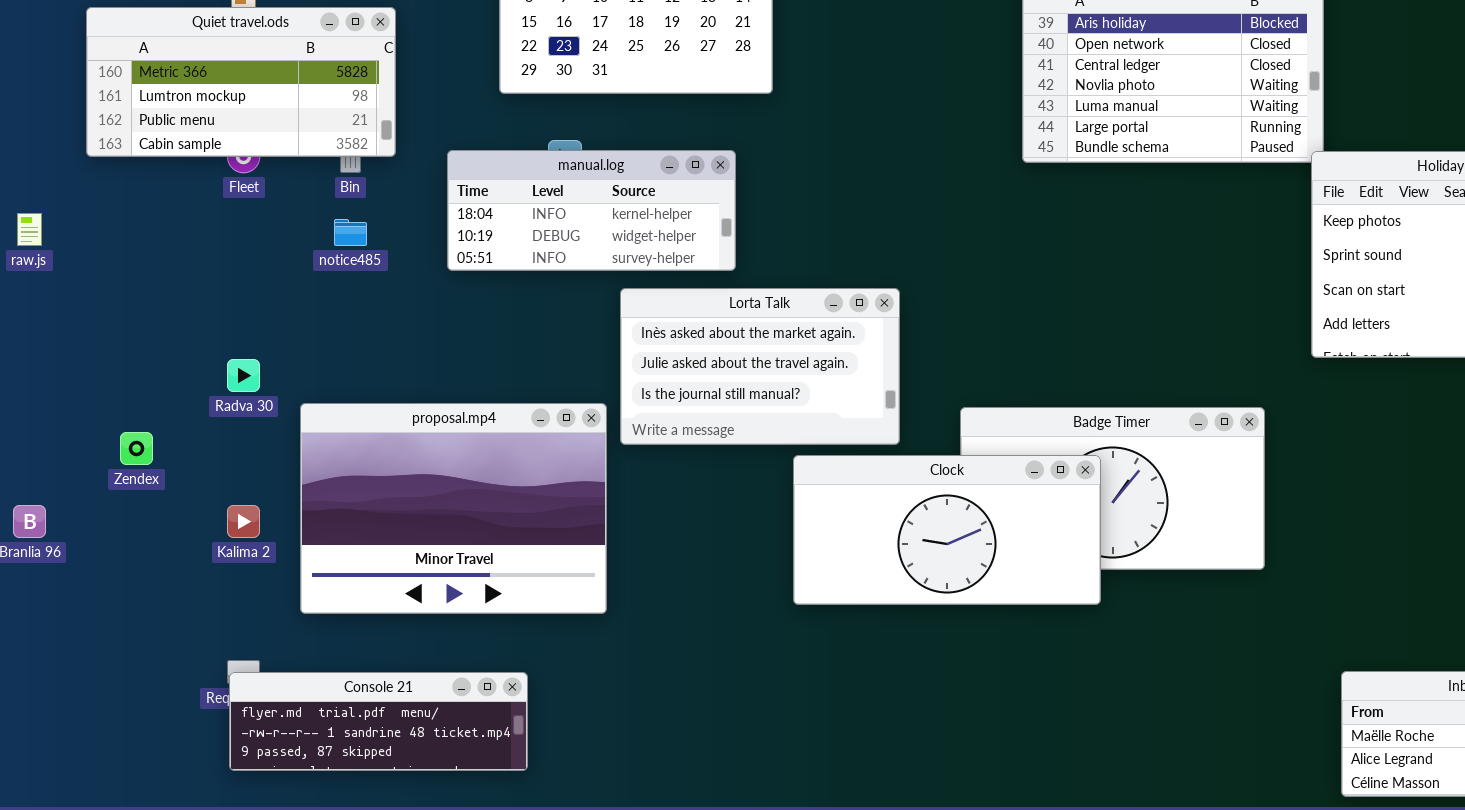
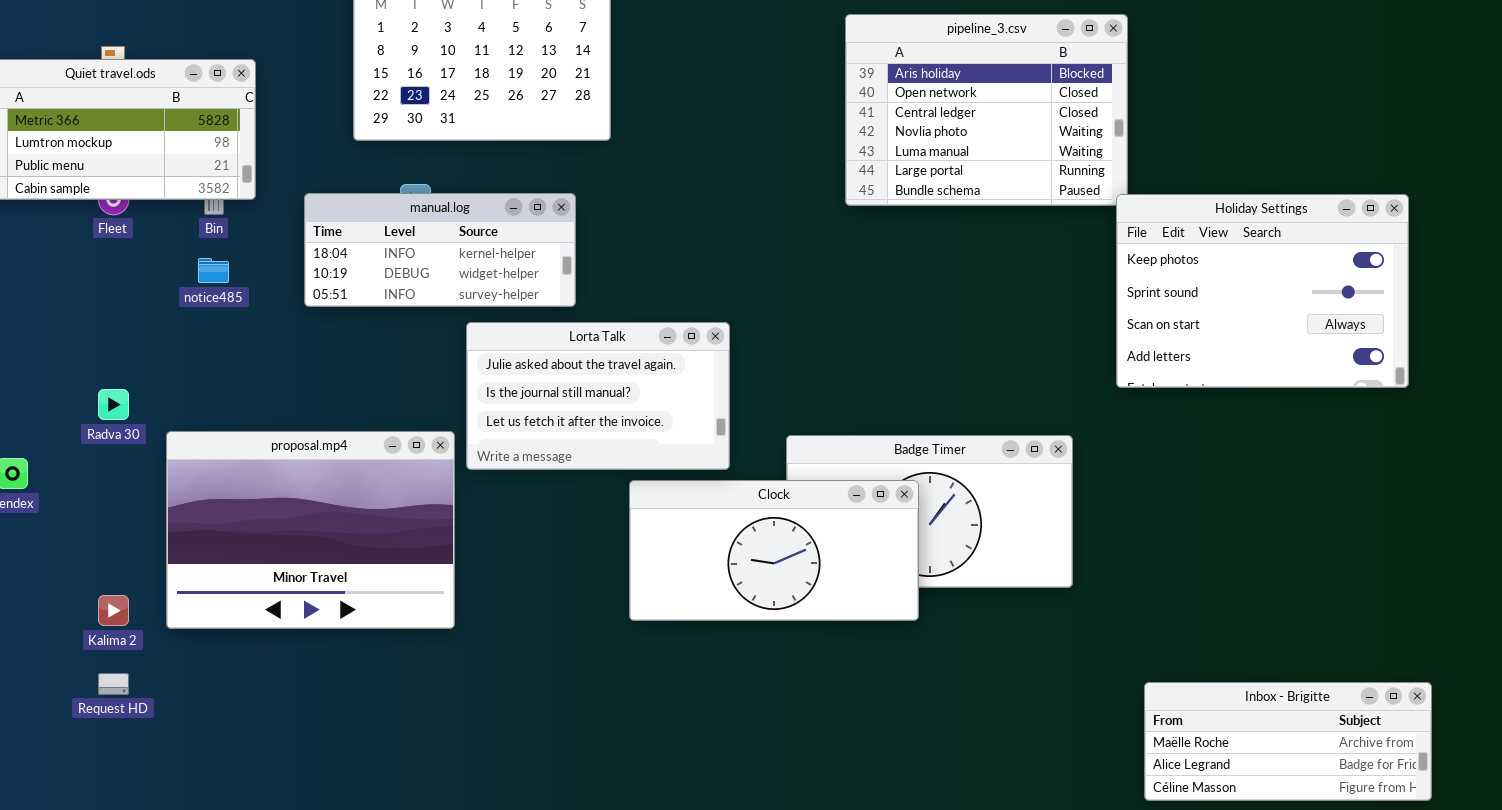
Lorta Talk: [620,288,900,445] -> [466,322,730,470], scrolled down 1 row
Kalima 2: [227,505,260,538] -> [98,595,129,626], moved
Console 21: [229,672,528,771] -> none, closed

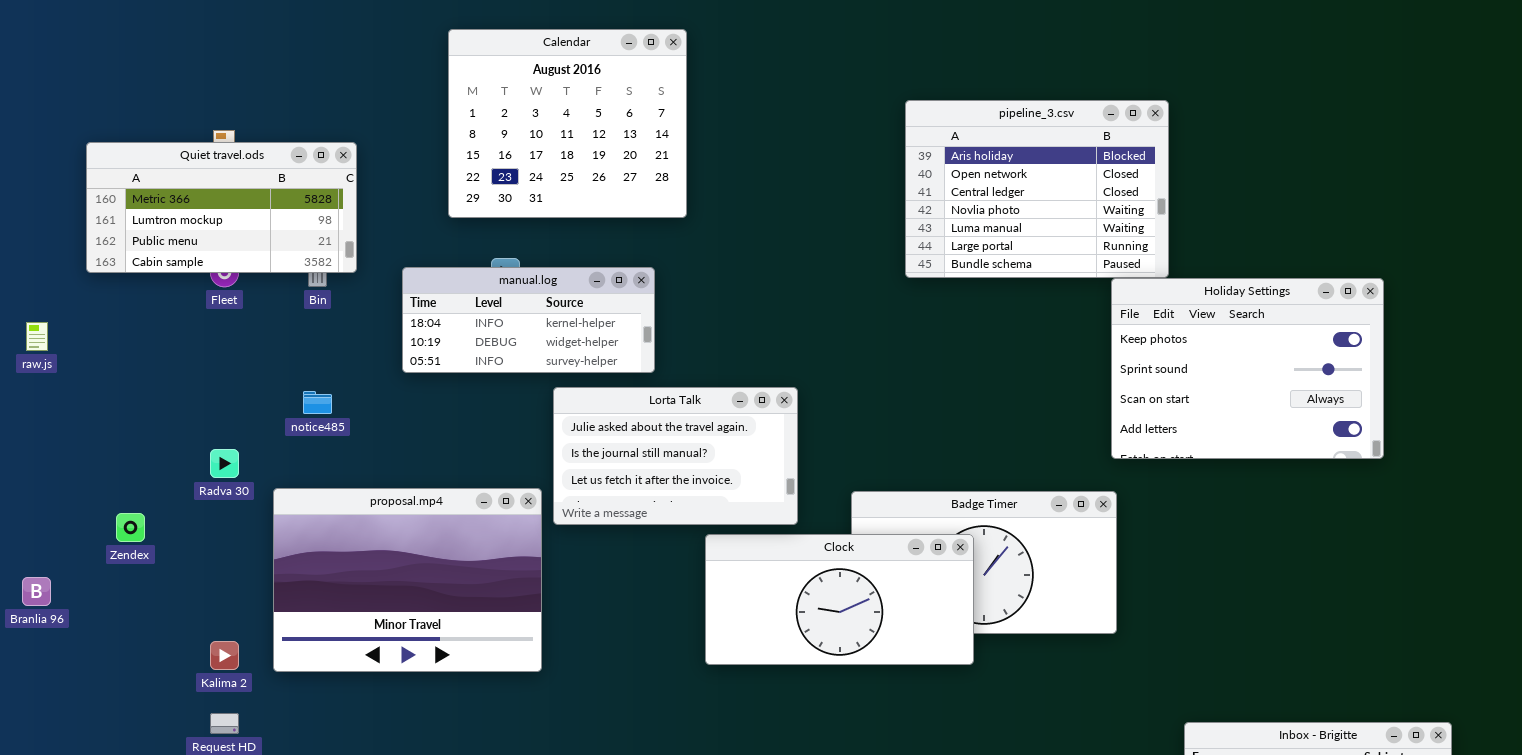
Holiday Settings: [1116,194,1409,388] -> [1111,278,1384,459], moved
notice485: [198,258,229,283] -> [303,391,332,414], moved

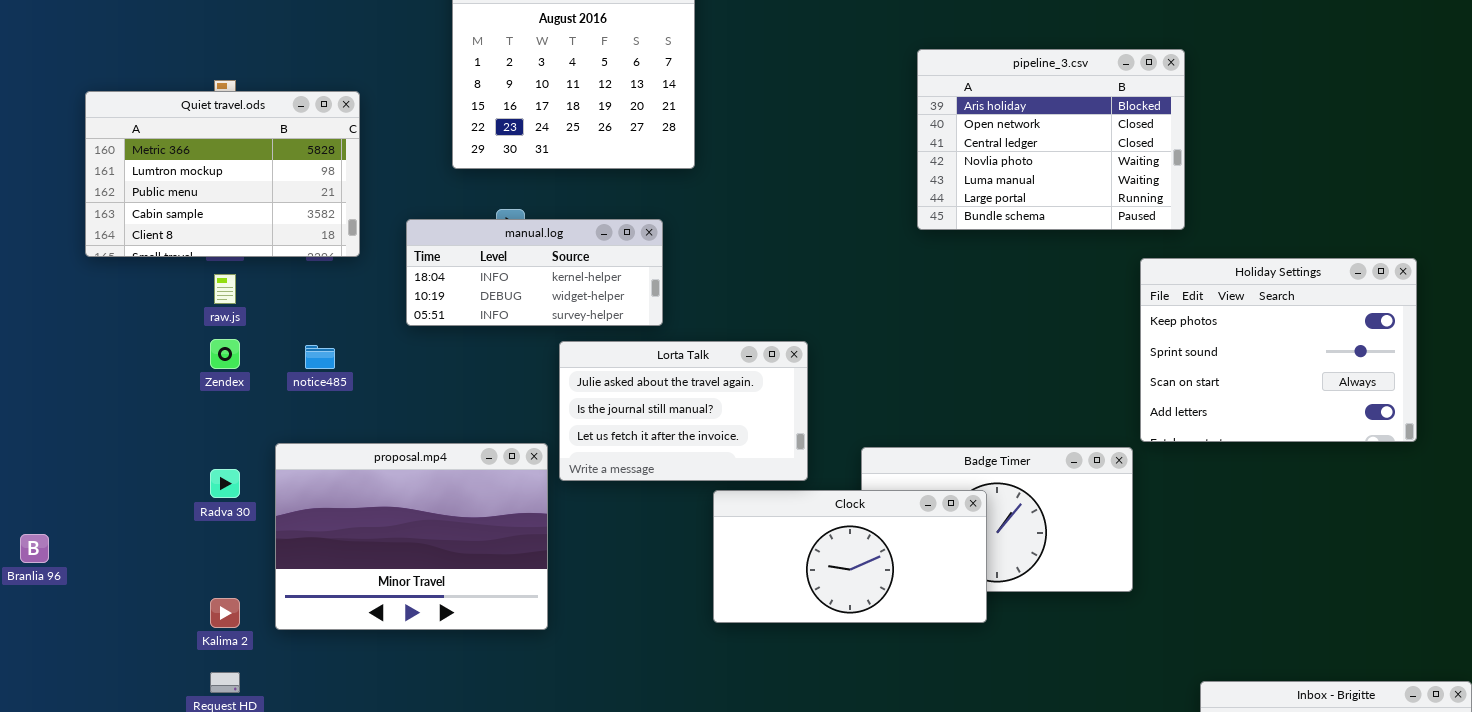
Quiet travel.ods: [86,142,357,273] -> [85,91,360,257], resized
Holiday Settings: [1111,278,1384,459] -> [1140,258,1417,442], moved
raw.js: [26,322,48,351] -> [214,274,236,304], moved
Radva 30: [210,449,239,478] -> [210,469,240,498], moved
Zendex: [116,513,145,542] -> [210,339,240,369], moved

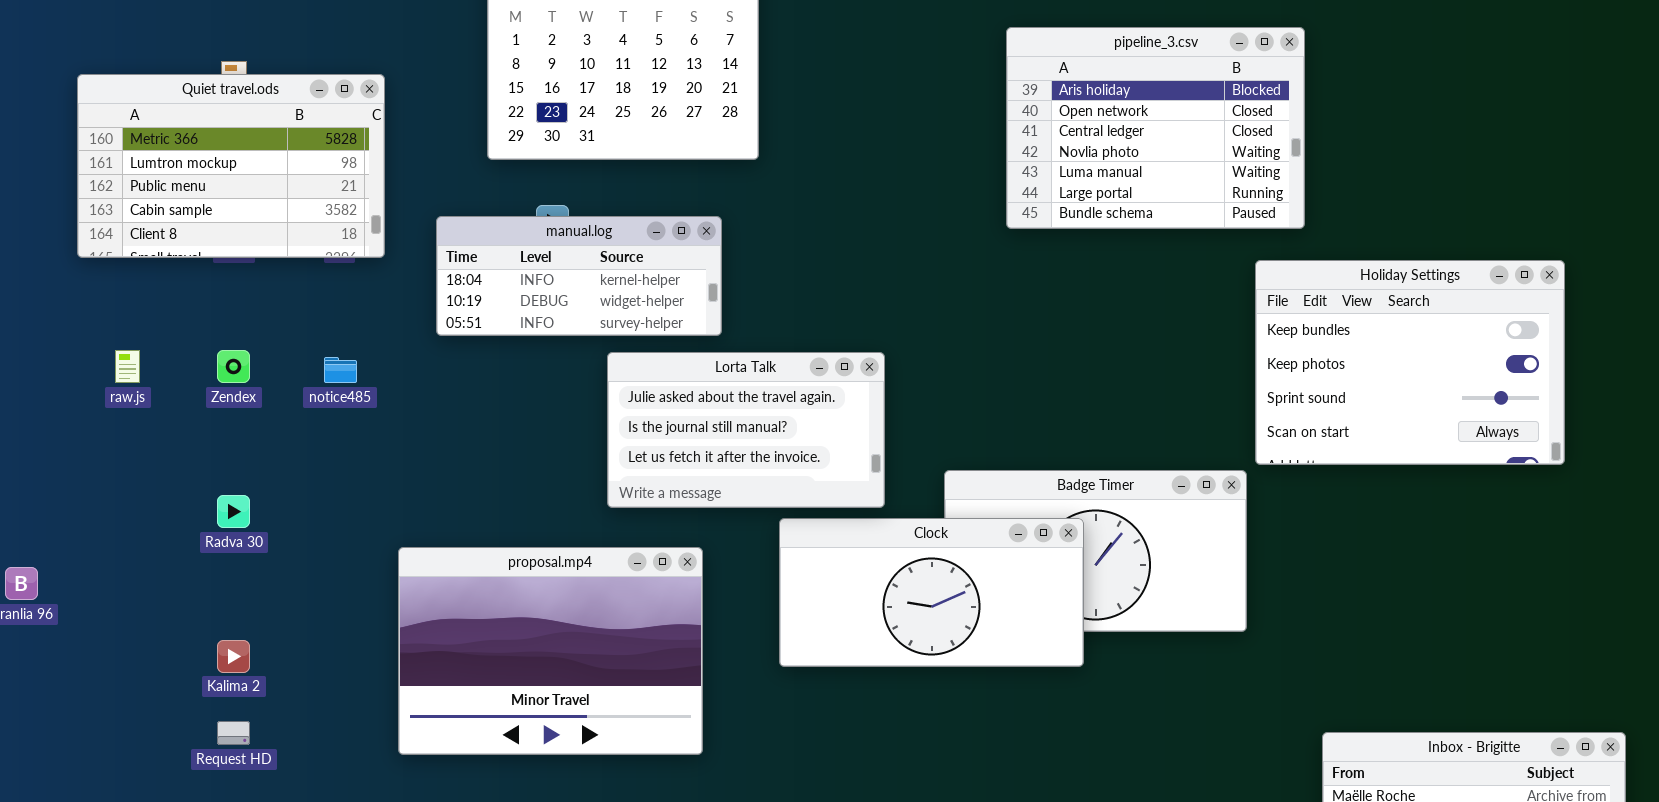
Holiday Settings: [1140,258,1417,442] -> [1255,260,1565,465], scrolled up 1 row
raw.js: [214,274,236,304] -> [115,350,140,383], moved
proposal.mp4: [275,443,548,630] -> [398,547,703,755], moved

